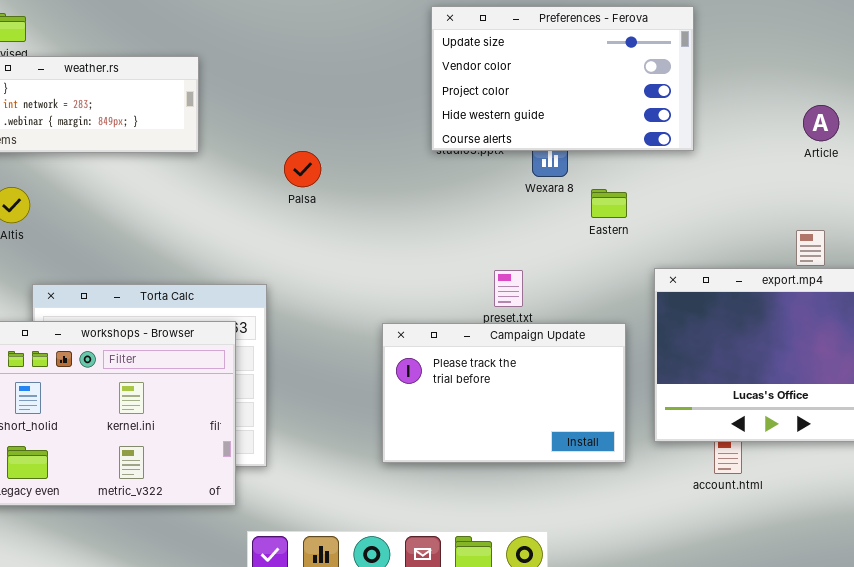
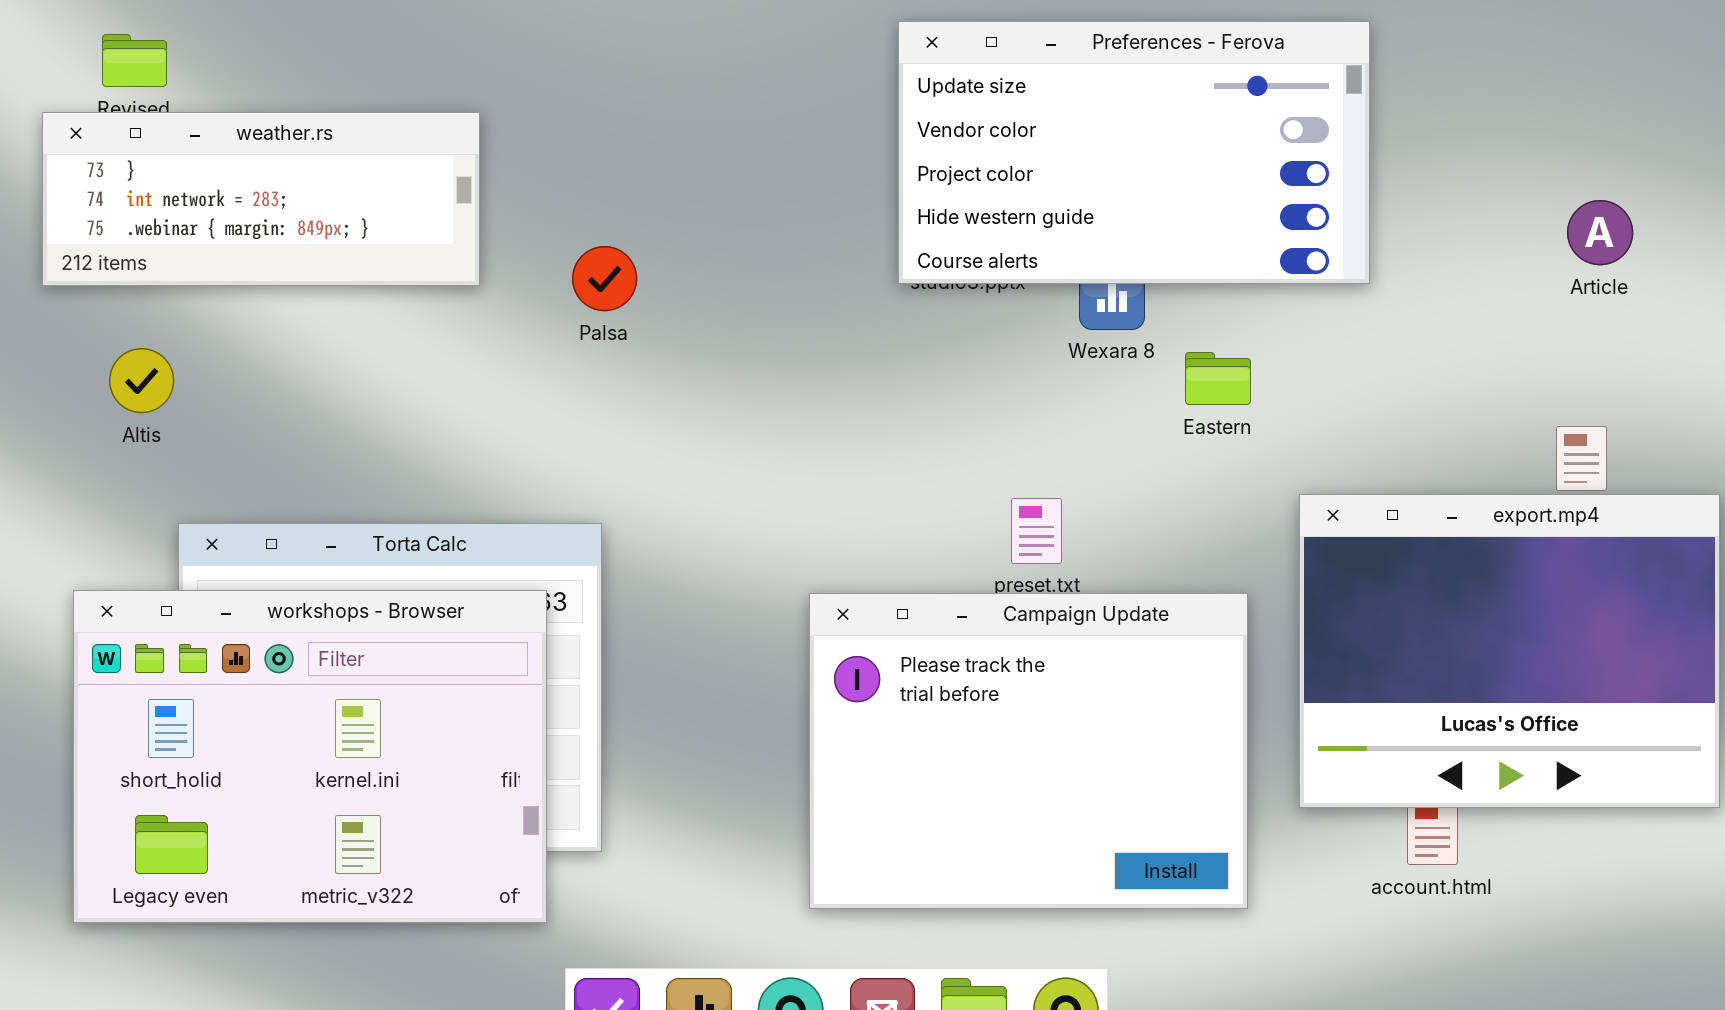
Palsa: [284,151,321,187] -> [572,246,637,311], moved
Campaign Update: [382,323,626,463] -> [809,593,1248,909], resized

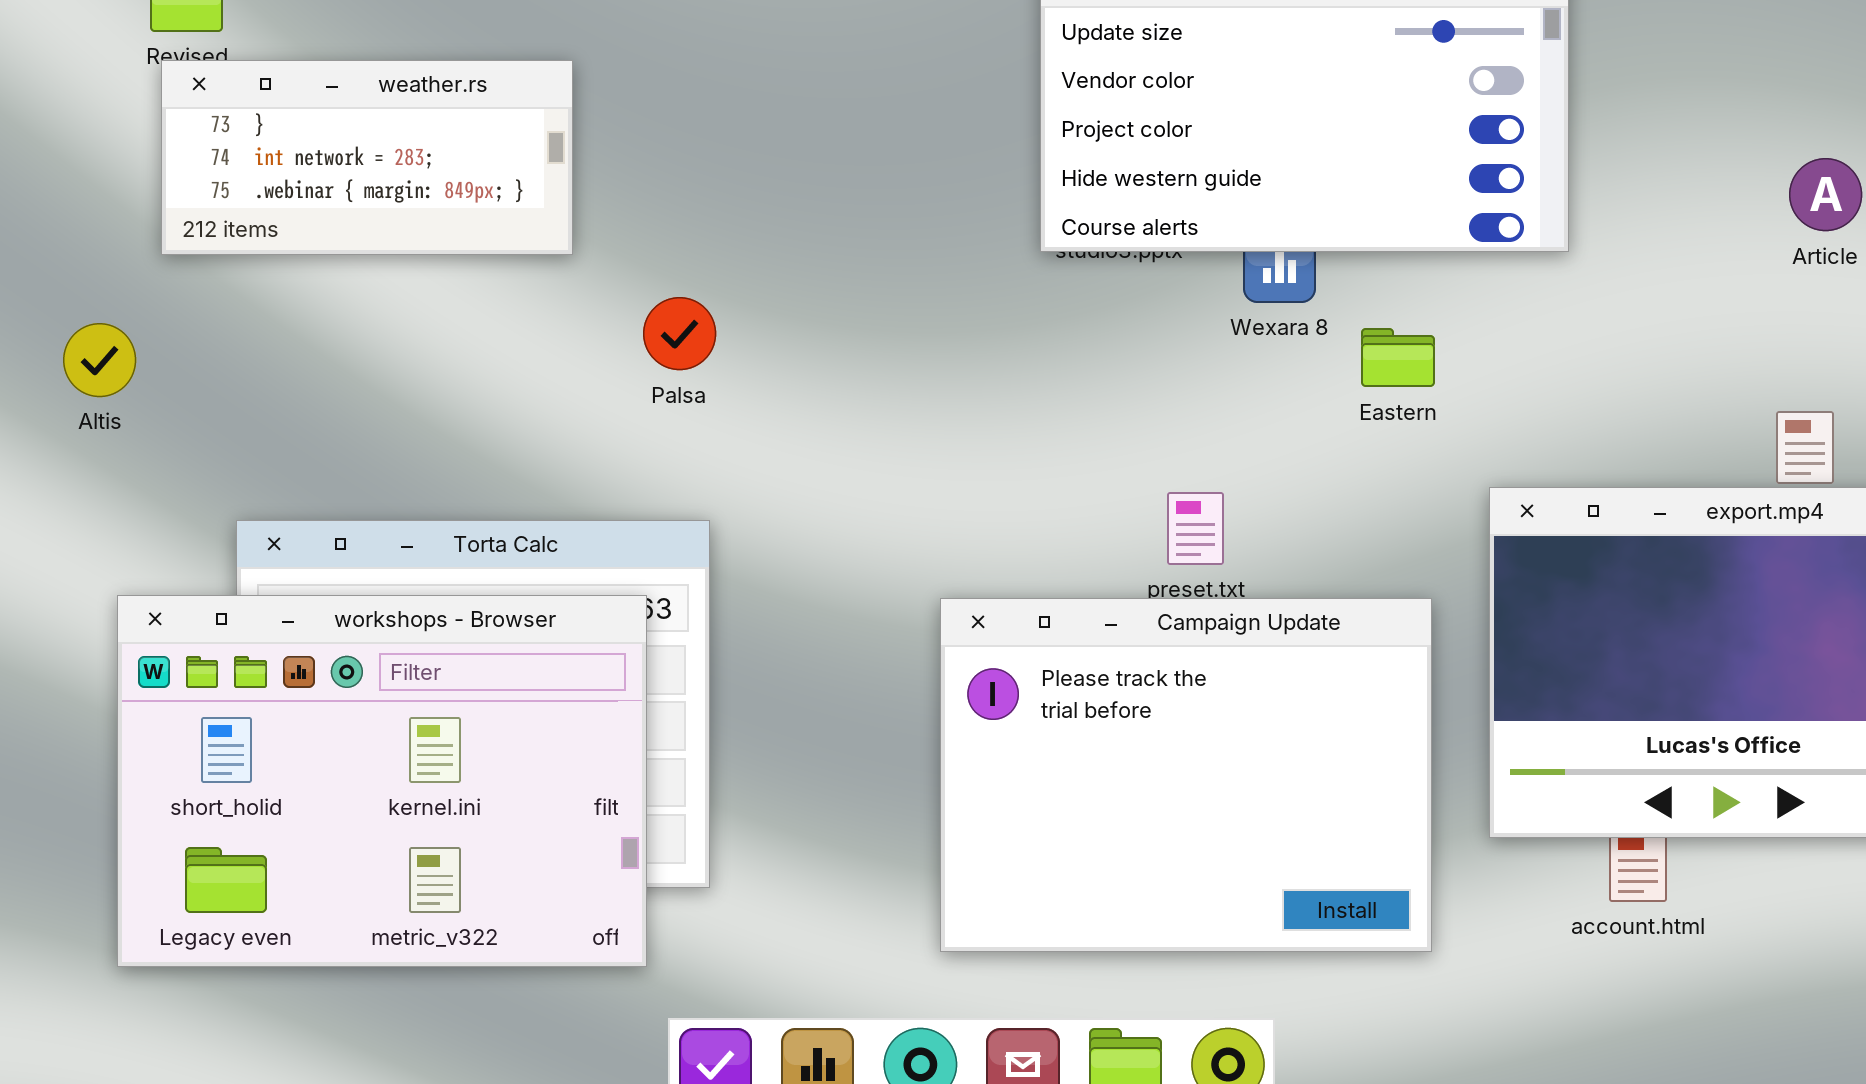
weather.rs: [42,112,480,286] -> [161,60,573,255], resized
Palsa: [572,246,637,311] -> [643,297,716,370], moved
Altis: [109,348,174,413] -> [63,323,136,397], moved

